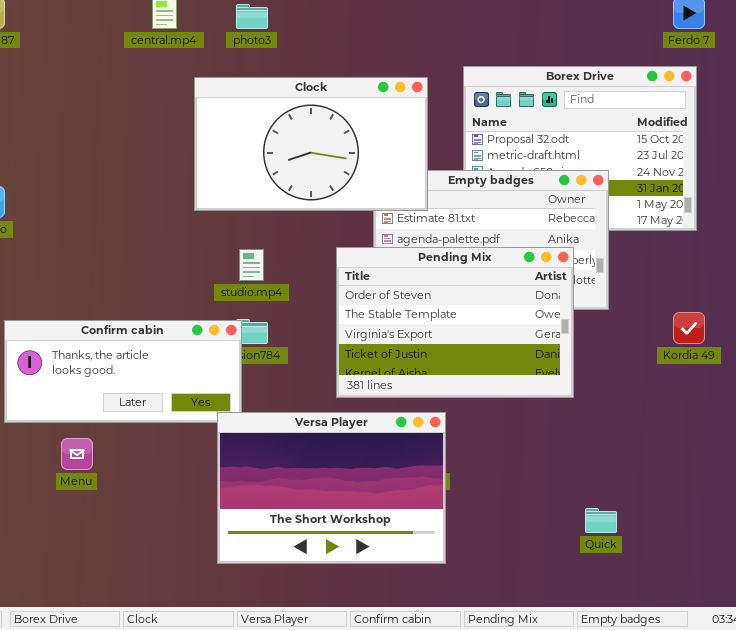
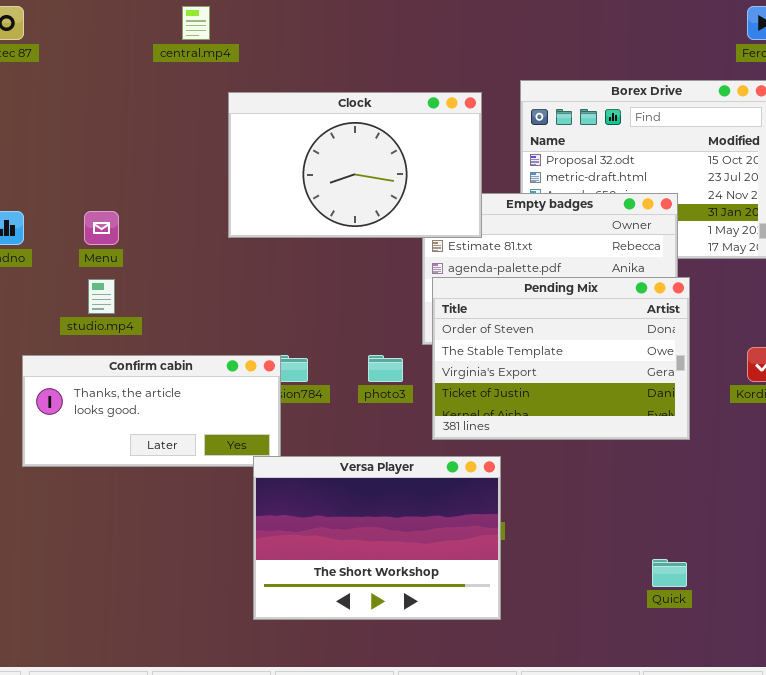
photo3: [236,4,268,29] -> [368,355,403,382], moved
Pending Mix: [336,247,574,398] -> [432,277,690,440], moved
studio.mp4: [239,249,264,281] -> [88,279,115,314], moved
Menu: [61,438,93,470] -> [84,211,119,245], moved

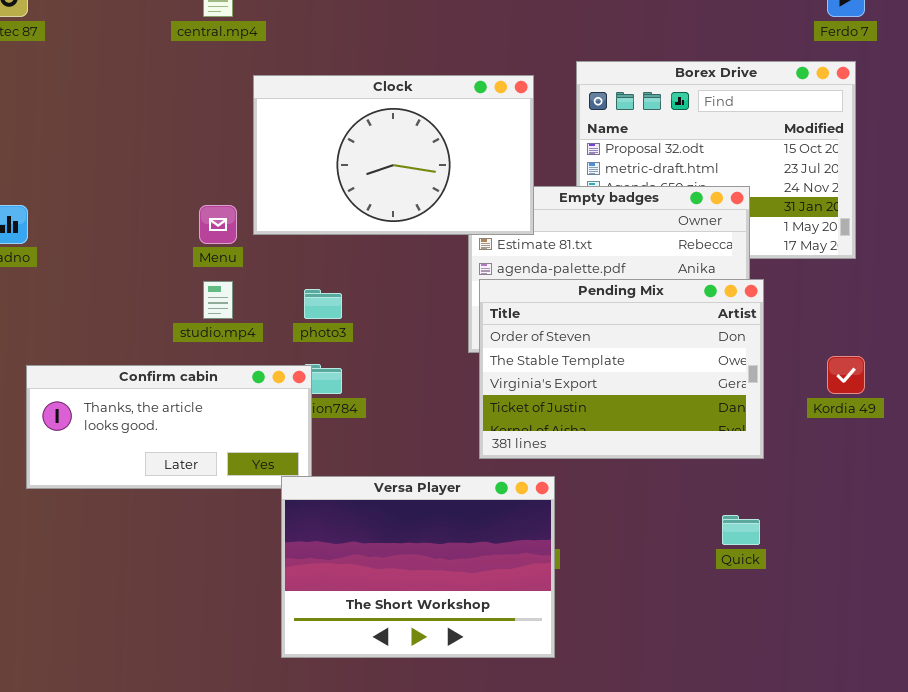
Menu: [84,211,119,245] -> [199,205,237,244], moved
studio.mp4: [88,279,115,314] -> [203,281,233,319], moved
photo3: [368,355,403,382] -> [304,289,342,319], moved
Quick: [652,559,687,587] -> [722,515,760,545], moved

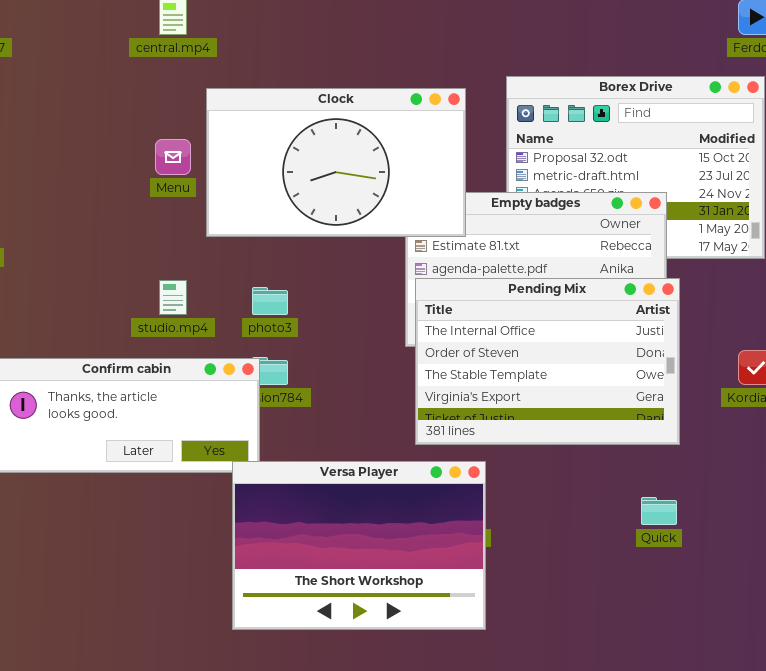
Menu: [199,205,237,244] -> [155,139,191,175], moved
Pending Mix: [479,279,764,459] -> [415,278,680,445], scrolled up 1 row

